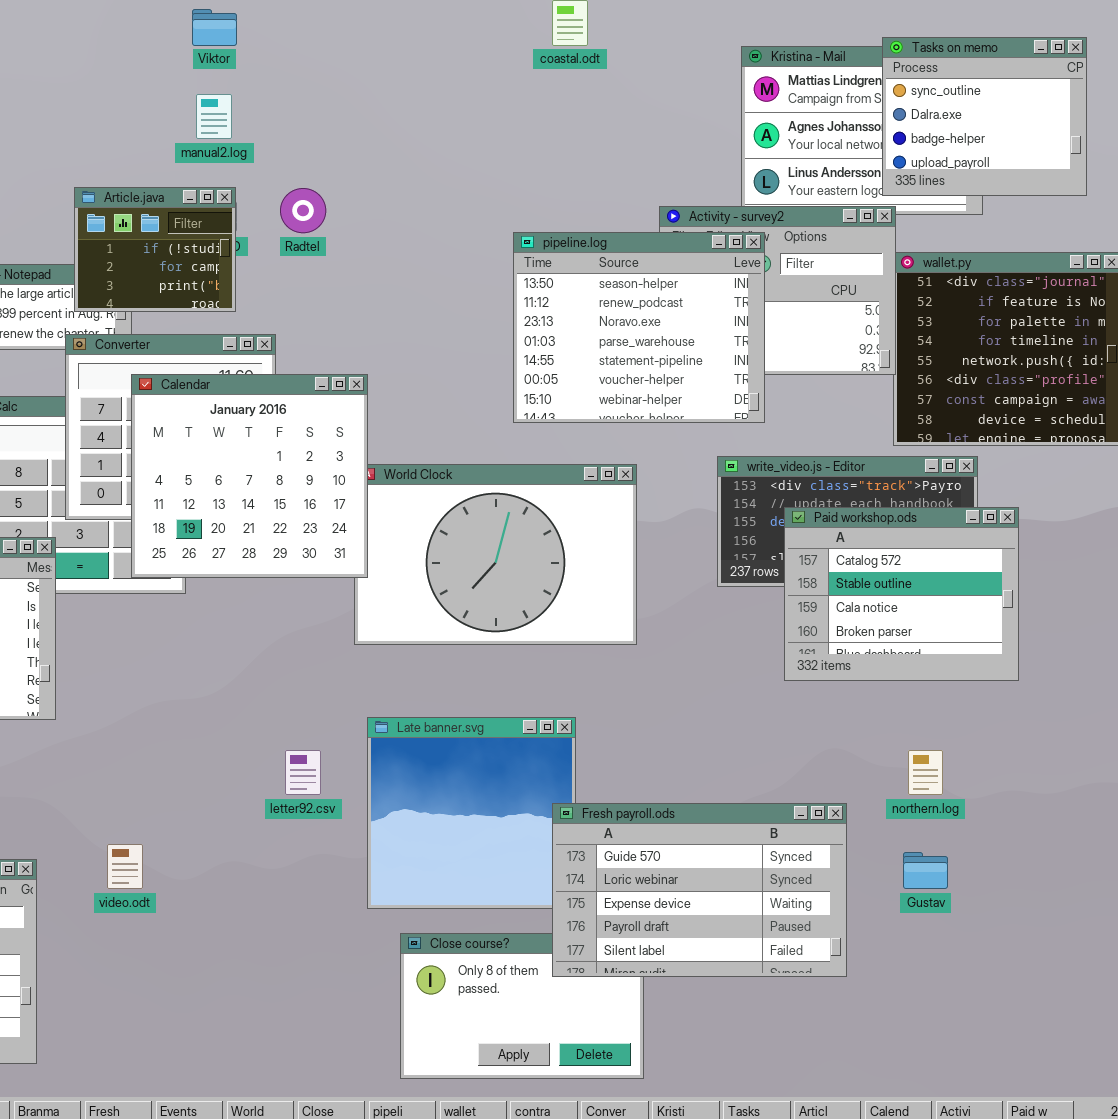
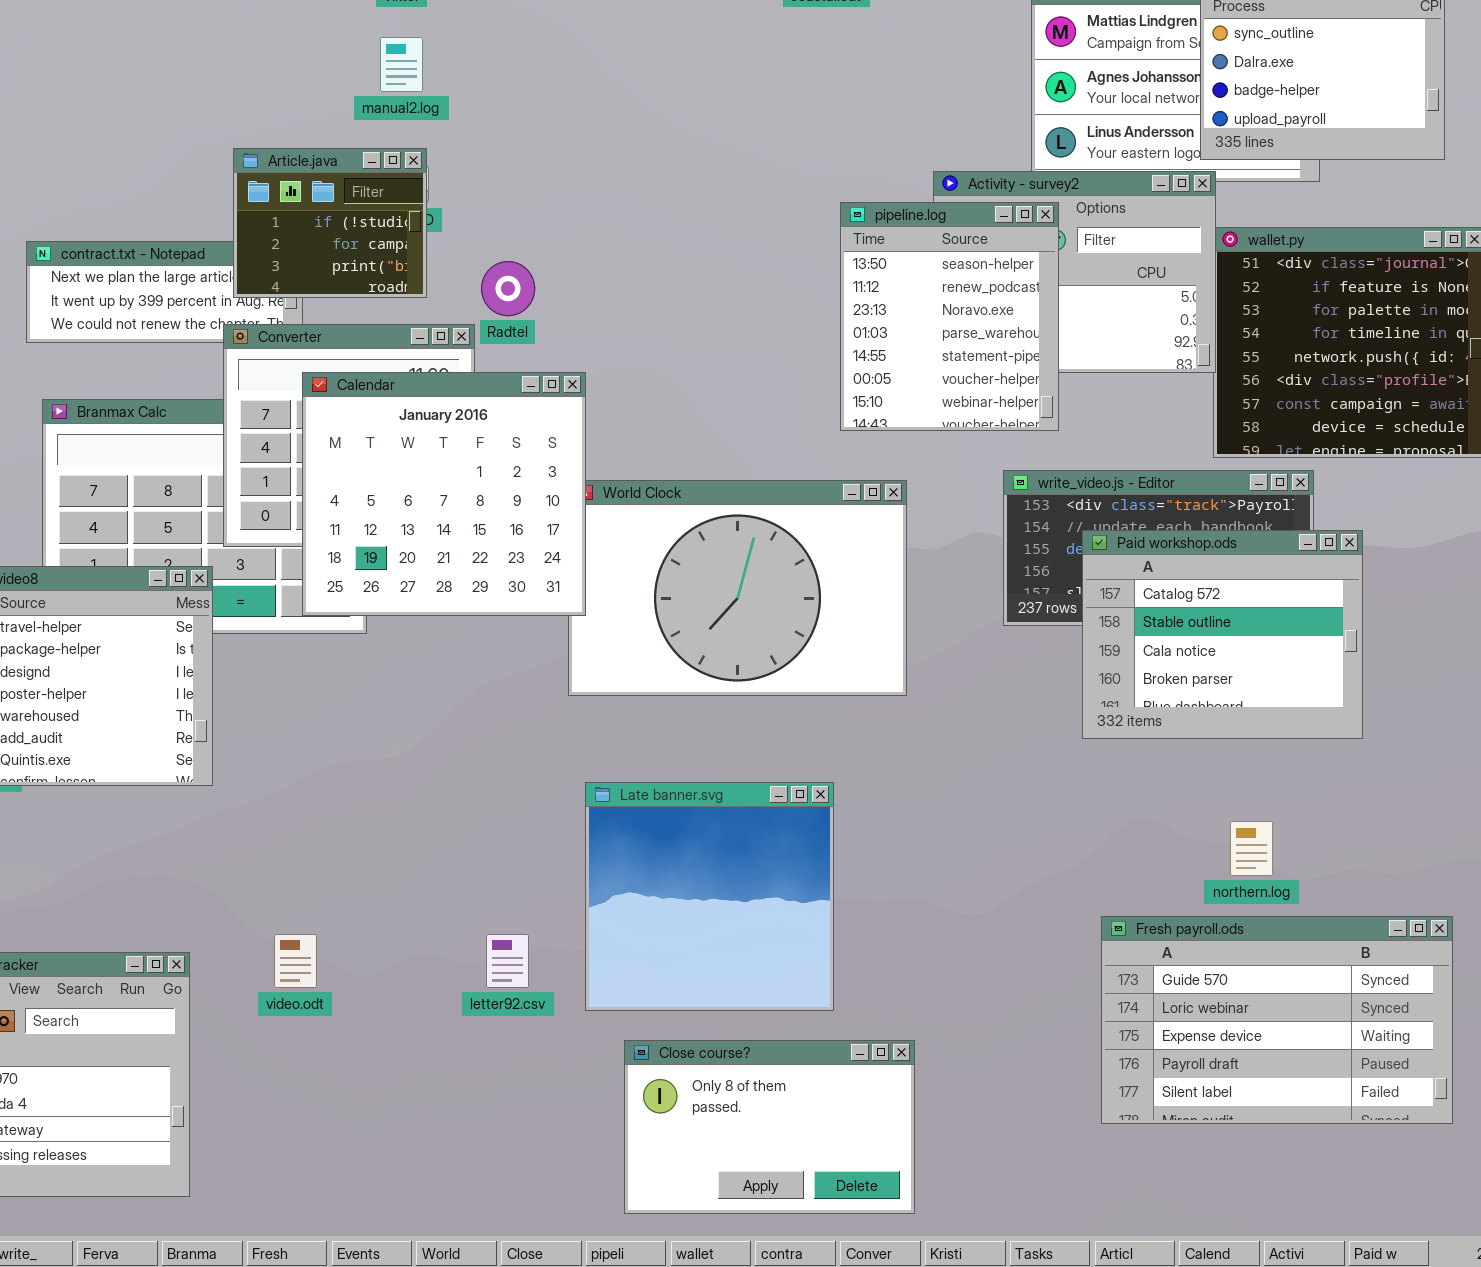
Radtel: [280,188,326,233] -> [481,261,535,316], moved
pipeline.log: [513,232,765,423] -> [840,202,1059,431], resized
letter92.csv: [285,750,321,795] -> [486,934,529,988], moved
Fresh payroll.ods: [552,803,847,977] -> [1101,916,1453,1124], moved

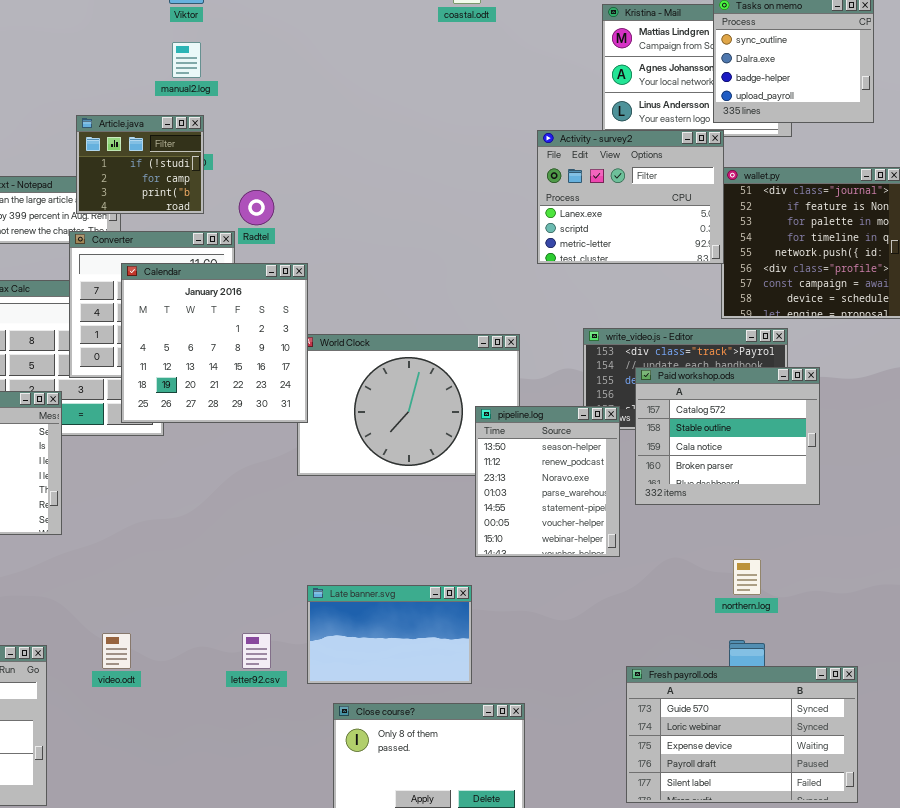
pipeline.log: [840,202,1059,431] -> [475,406,620,557], moved
Late banner.svg: [585,782,834,1011] -> [307,585,472,684], resized
Fresh payroll.ods: [1101,916,1453,1124] -> [626,666,858,803], moved

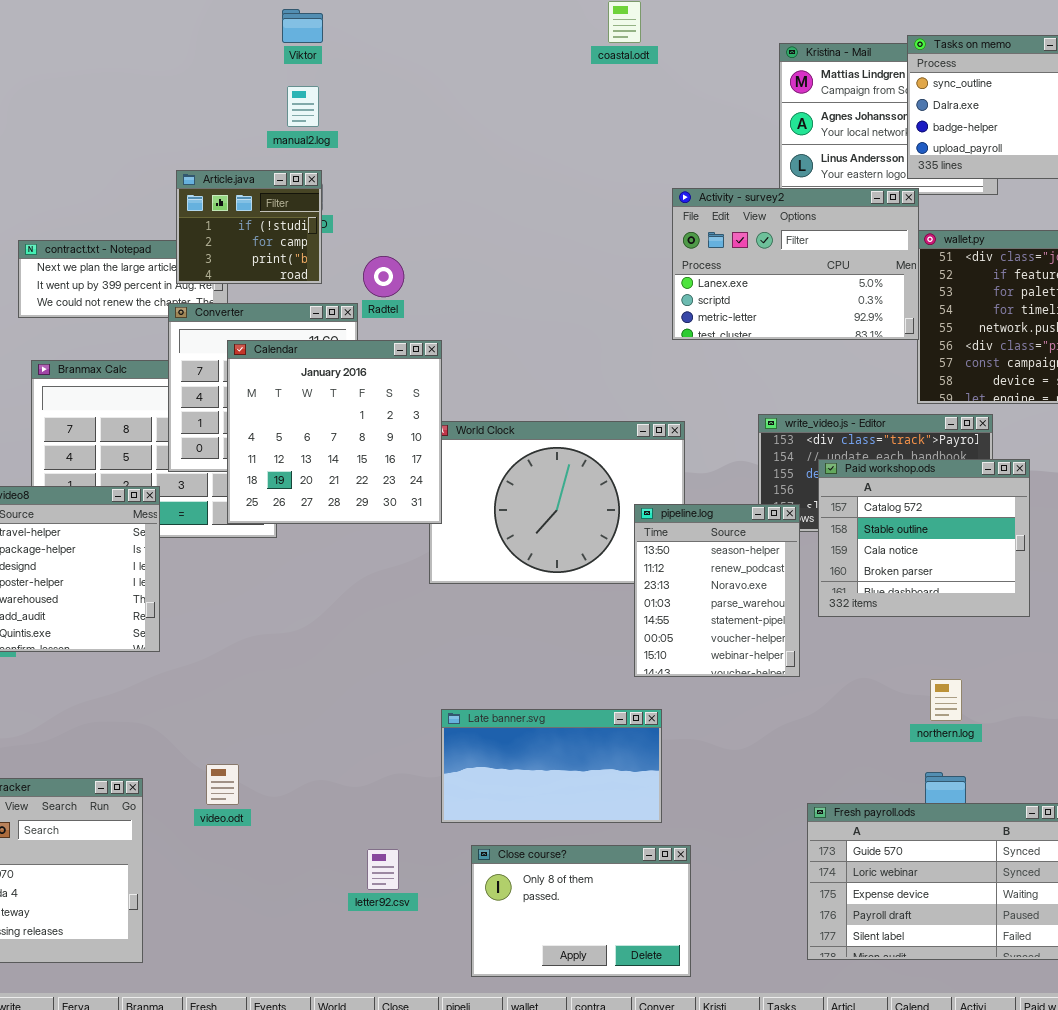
Activity - survey2: [537,130,724,264] -> [672,188,919,340], resized
Late banner.svg: [307,585,472,684] -> [441,709,662,823], resized
letter92.csv: [242,633,271,669] -> [367,849,399,890], moved

